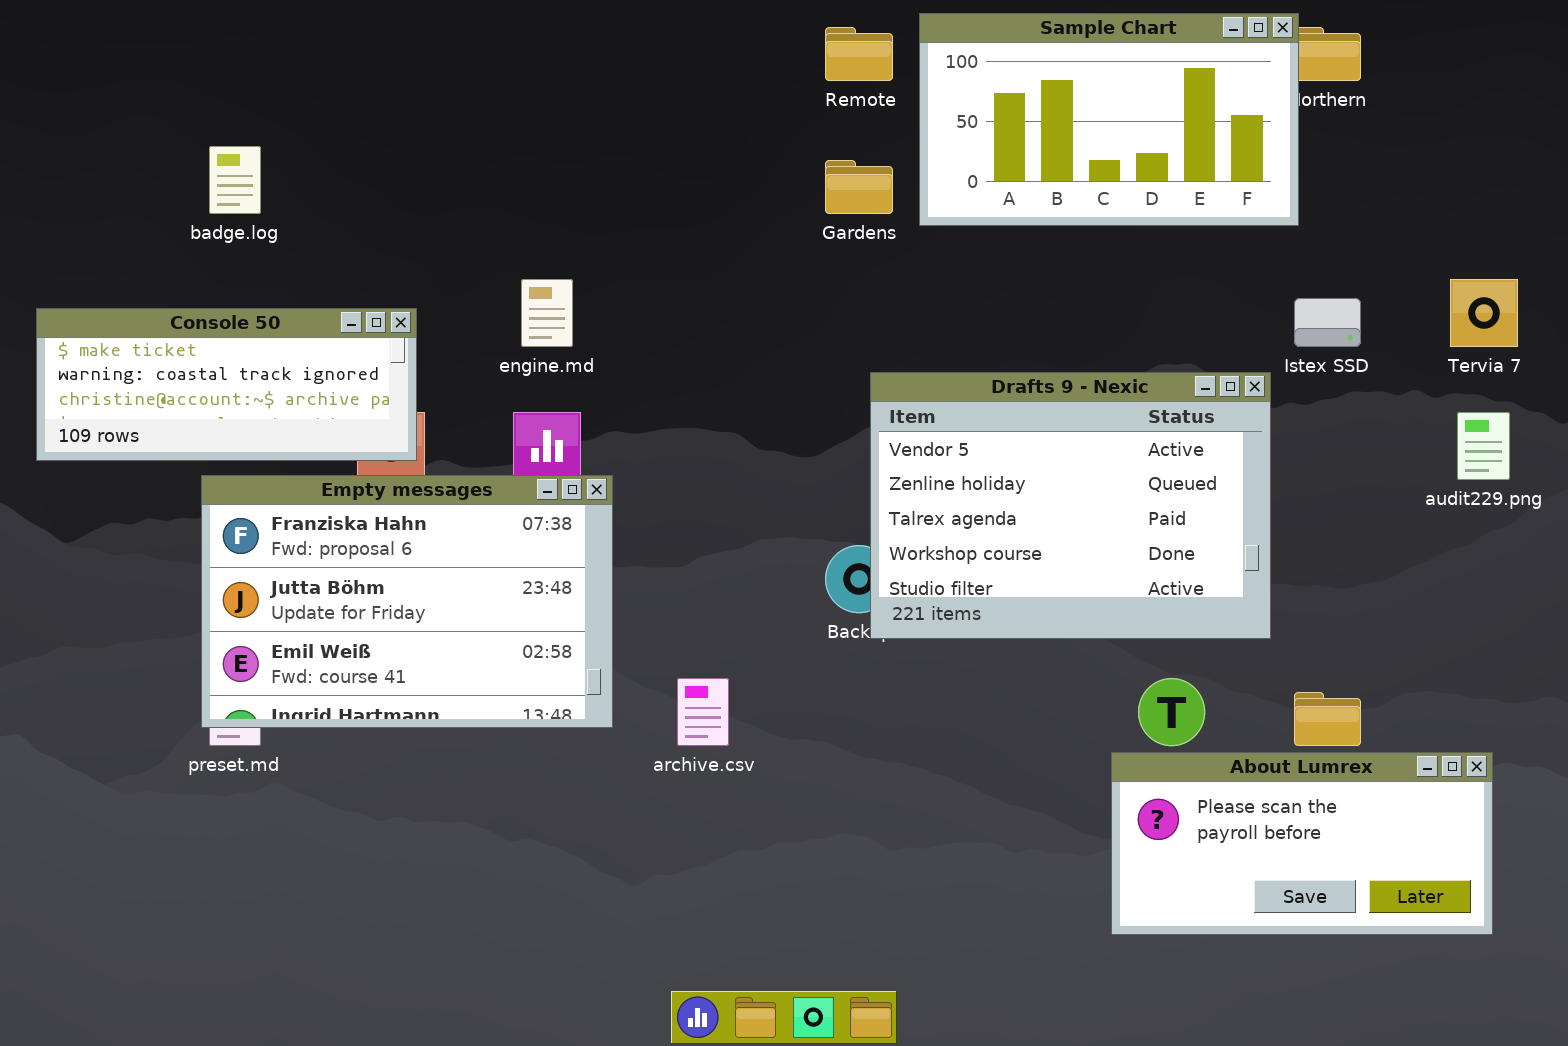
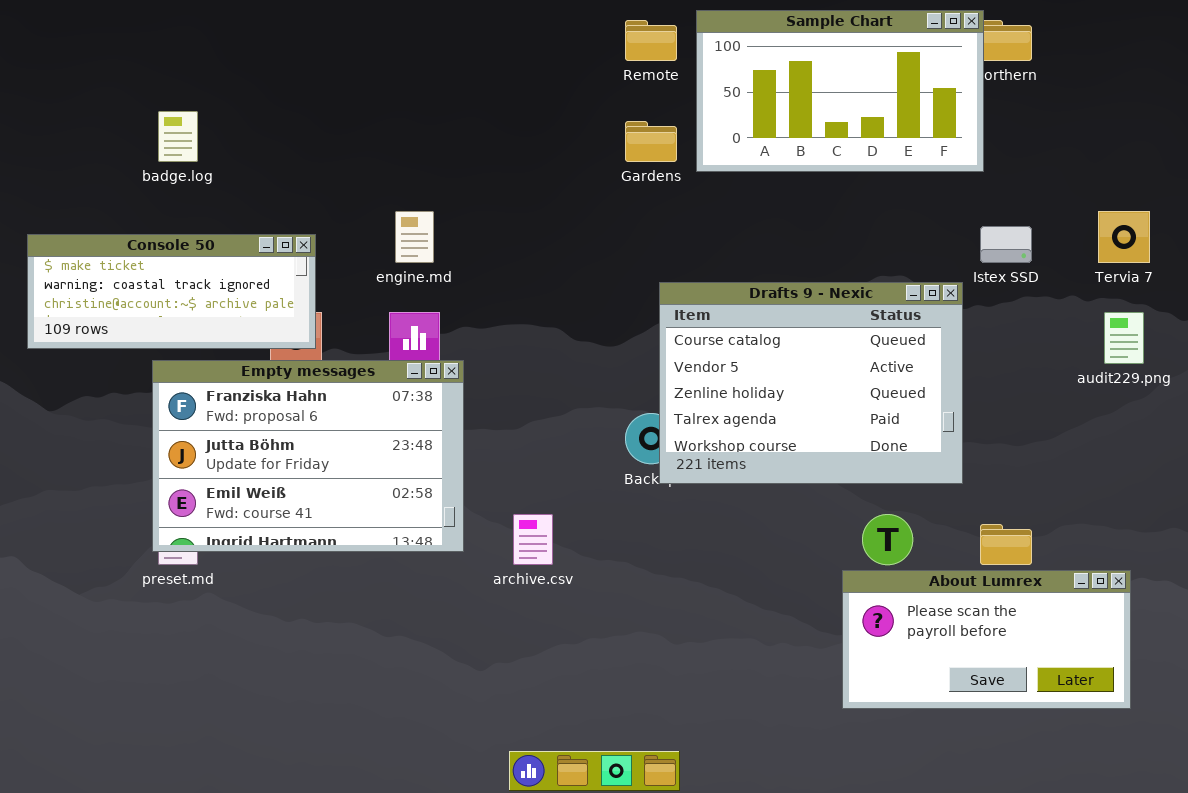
Drafts 9 - Nexic: [870,372,1271,639] -> [659,282,963,484], scrolled up 1 row

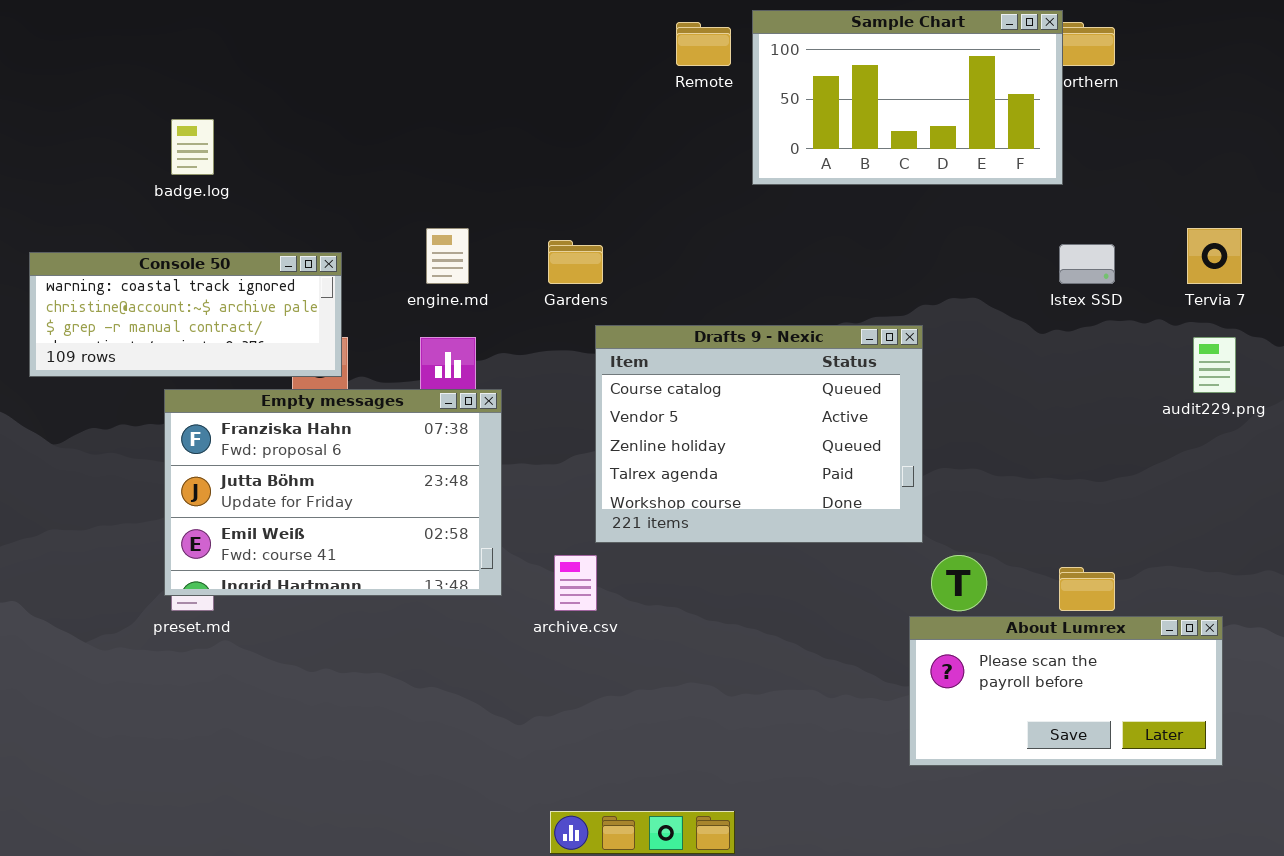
Gardens: [625,121,677,162] -> [548,240,603,284], moved
Console 50: [27,234,316,349] -> [29,252,342,377], scrolled down 1 row
Drafts 9 - Nexic: [659,282,963,484] -> [595,325,923,543], moved

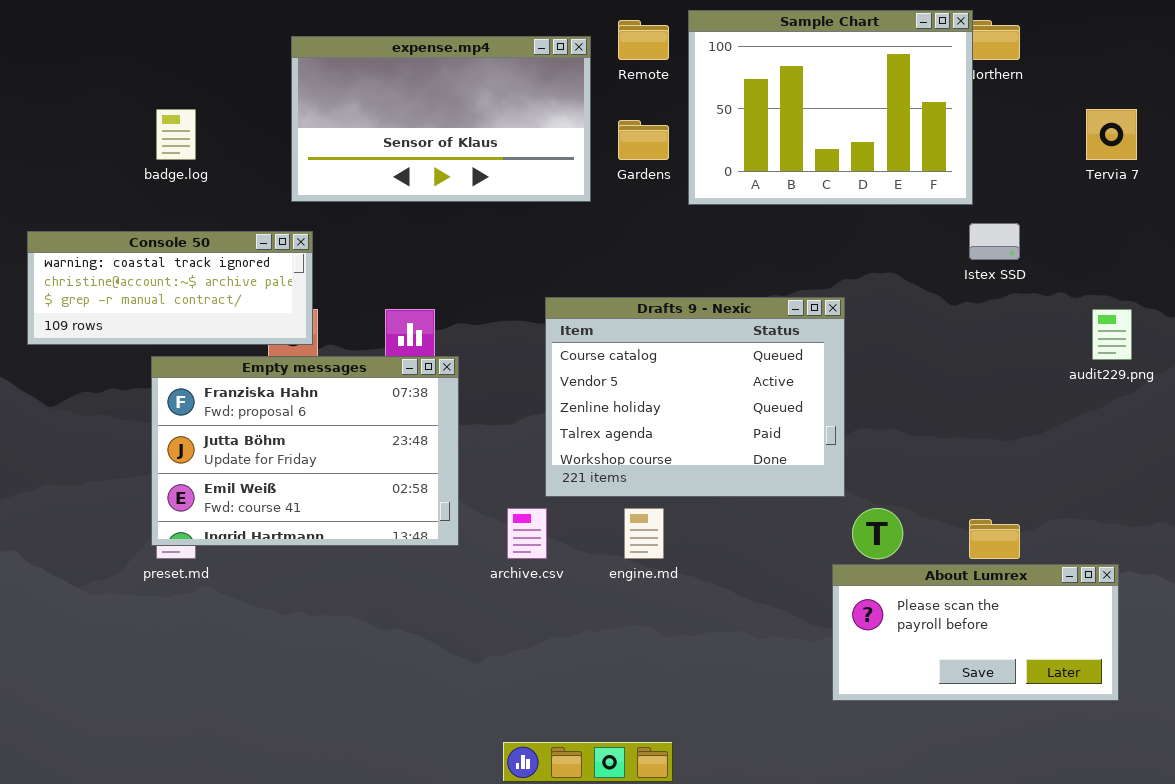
Sample Chart: [752,10,1063,185] -> [688,10,973,205], resized
expense.mp4: none -> [291,36,591,202], opened
engine.md: [426,228,469,284] -> [624,508,664,559], moved
Tervia 7: [1187,228,1242,284] -> [1086,109,1137,160], moved
Gardens: [548,240,603,284] -> [618,120,669,160], moved

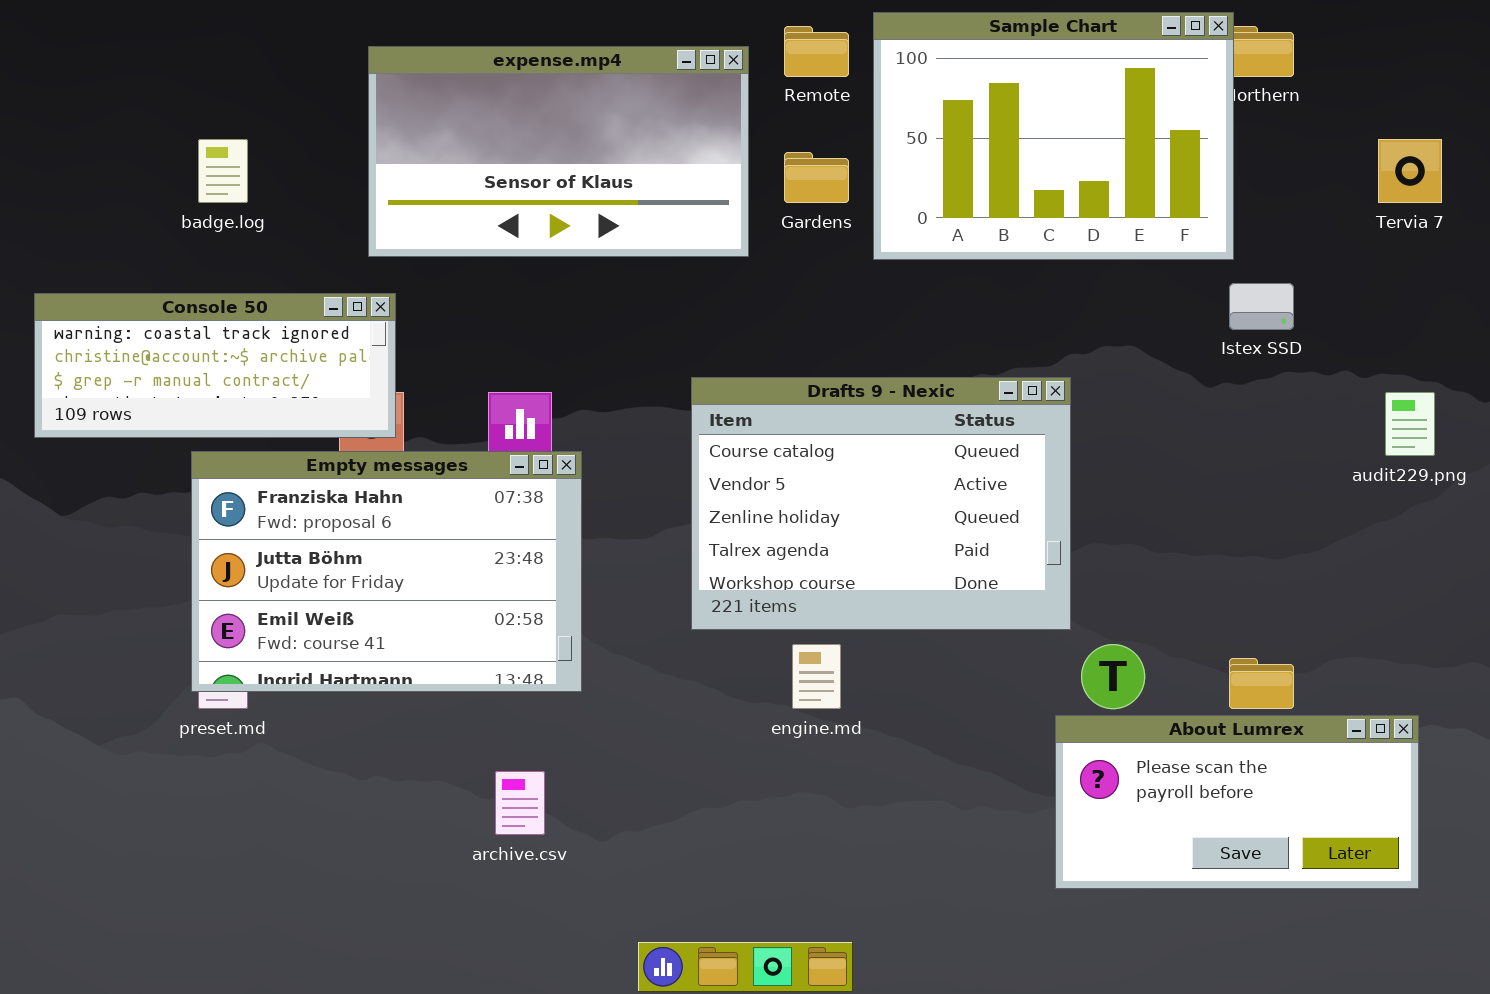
archive.csv: [507,508,547,559] -> [495,771,545,835], moved

